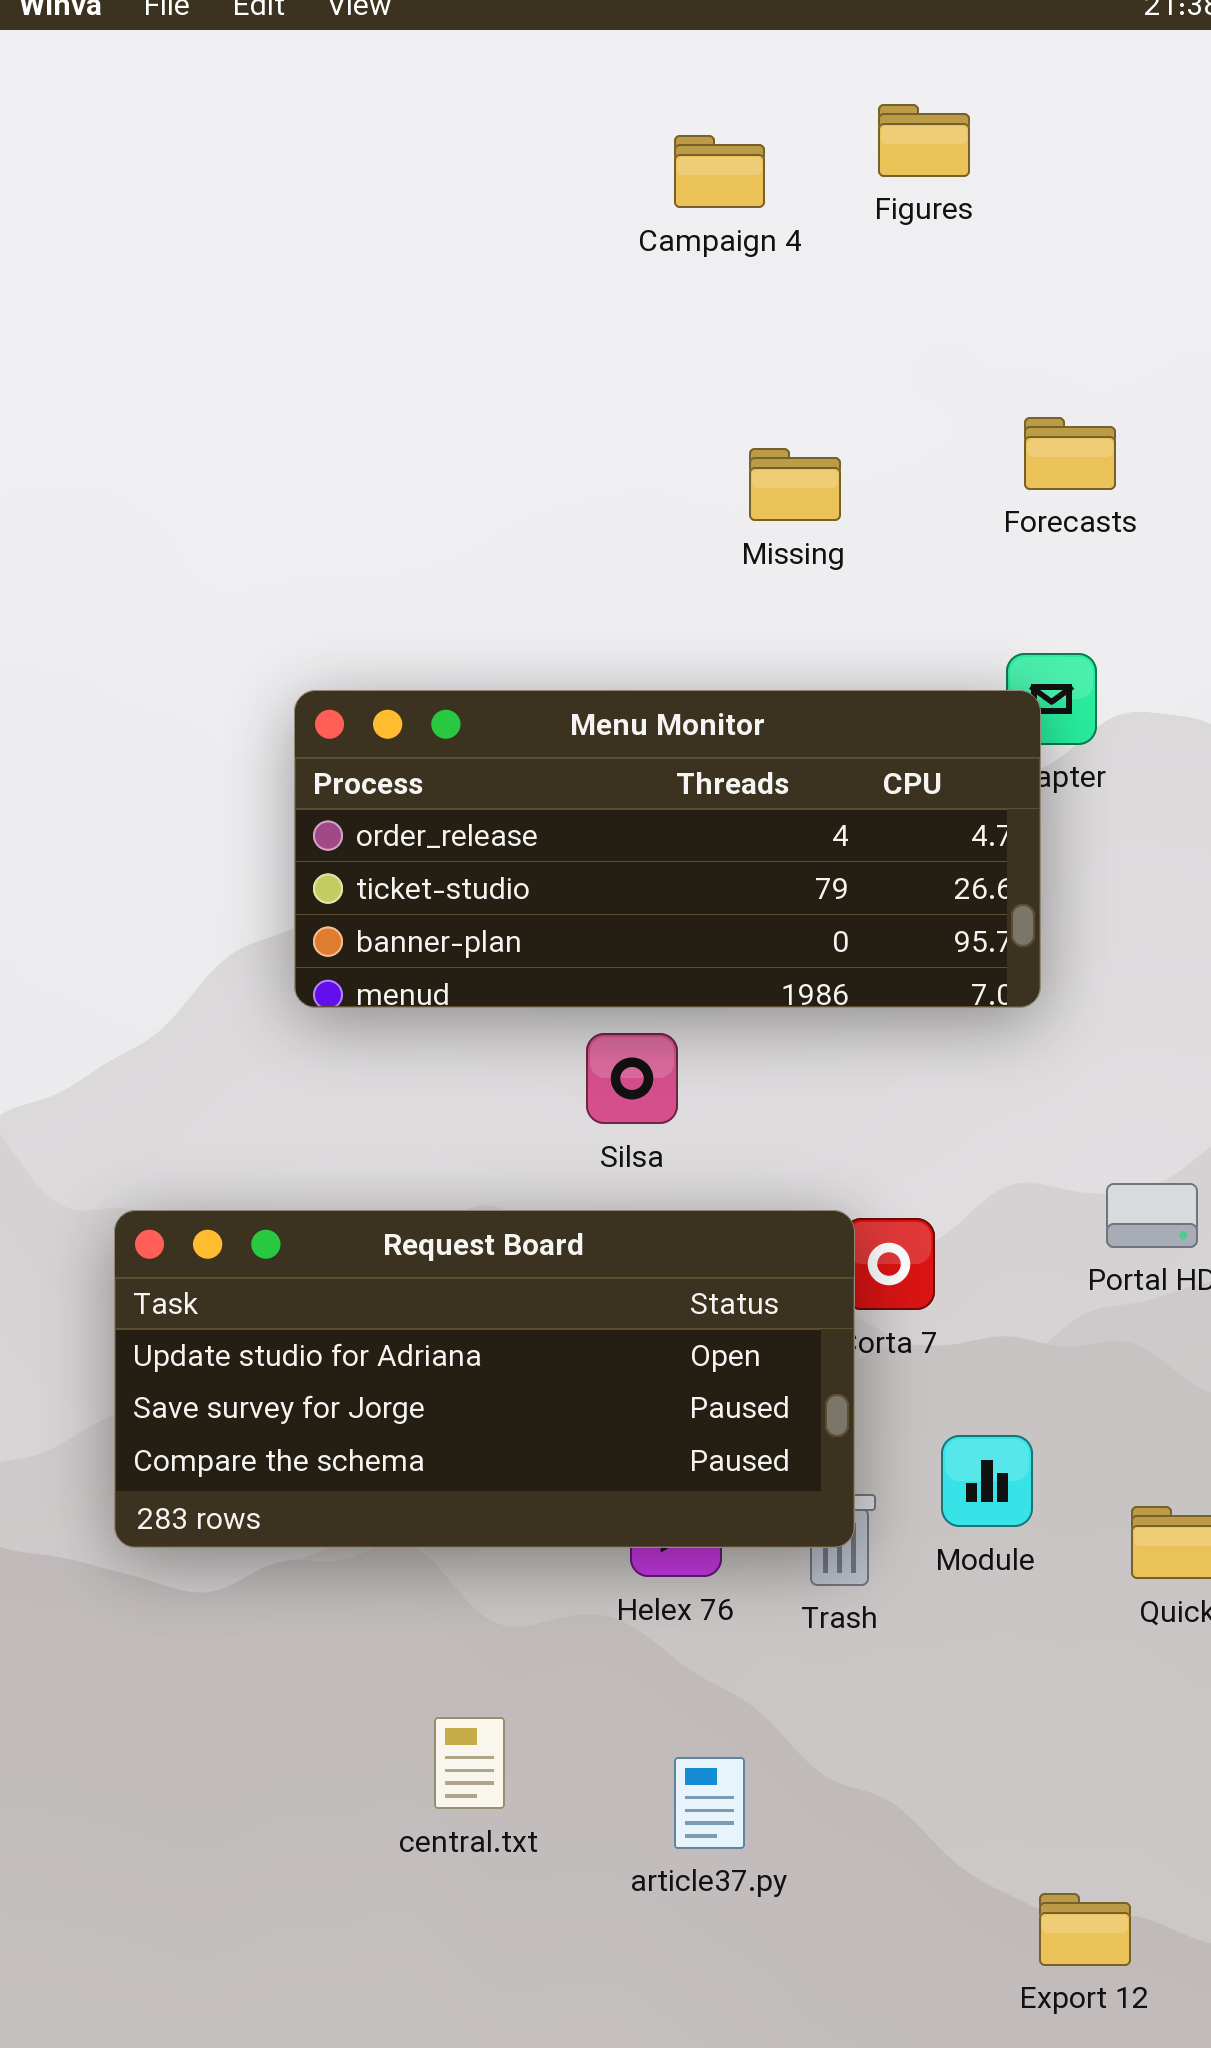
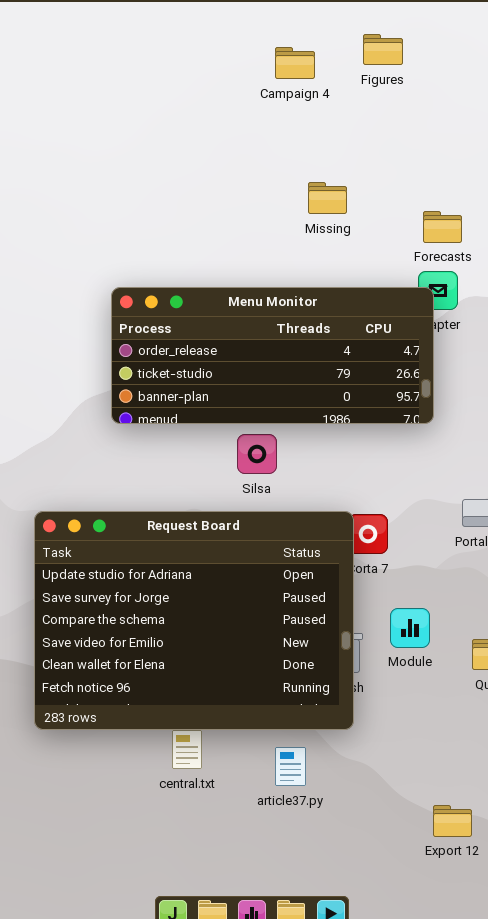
Forecasts: [1024,417,1116,490] -> [423,211,462,243], moved
Request Board: [114,1210,855,1548] -> [34,511,354,730], resized

